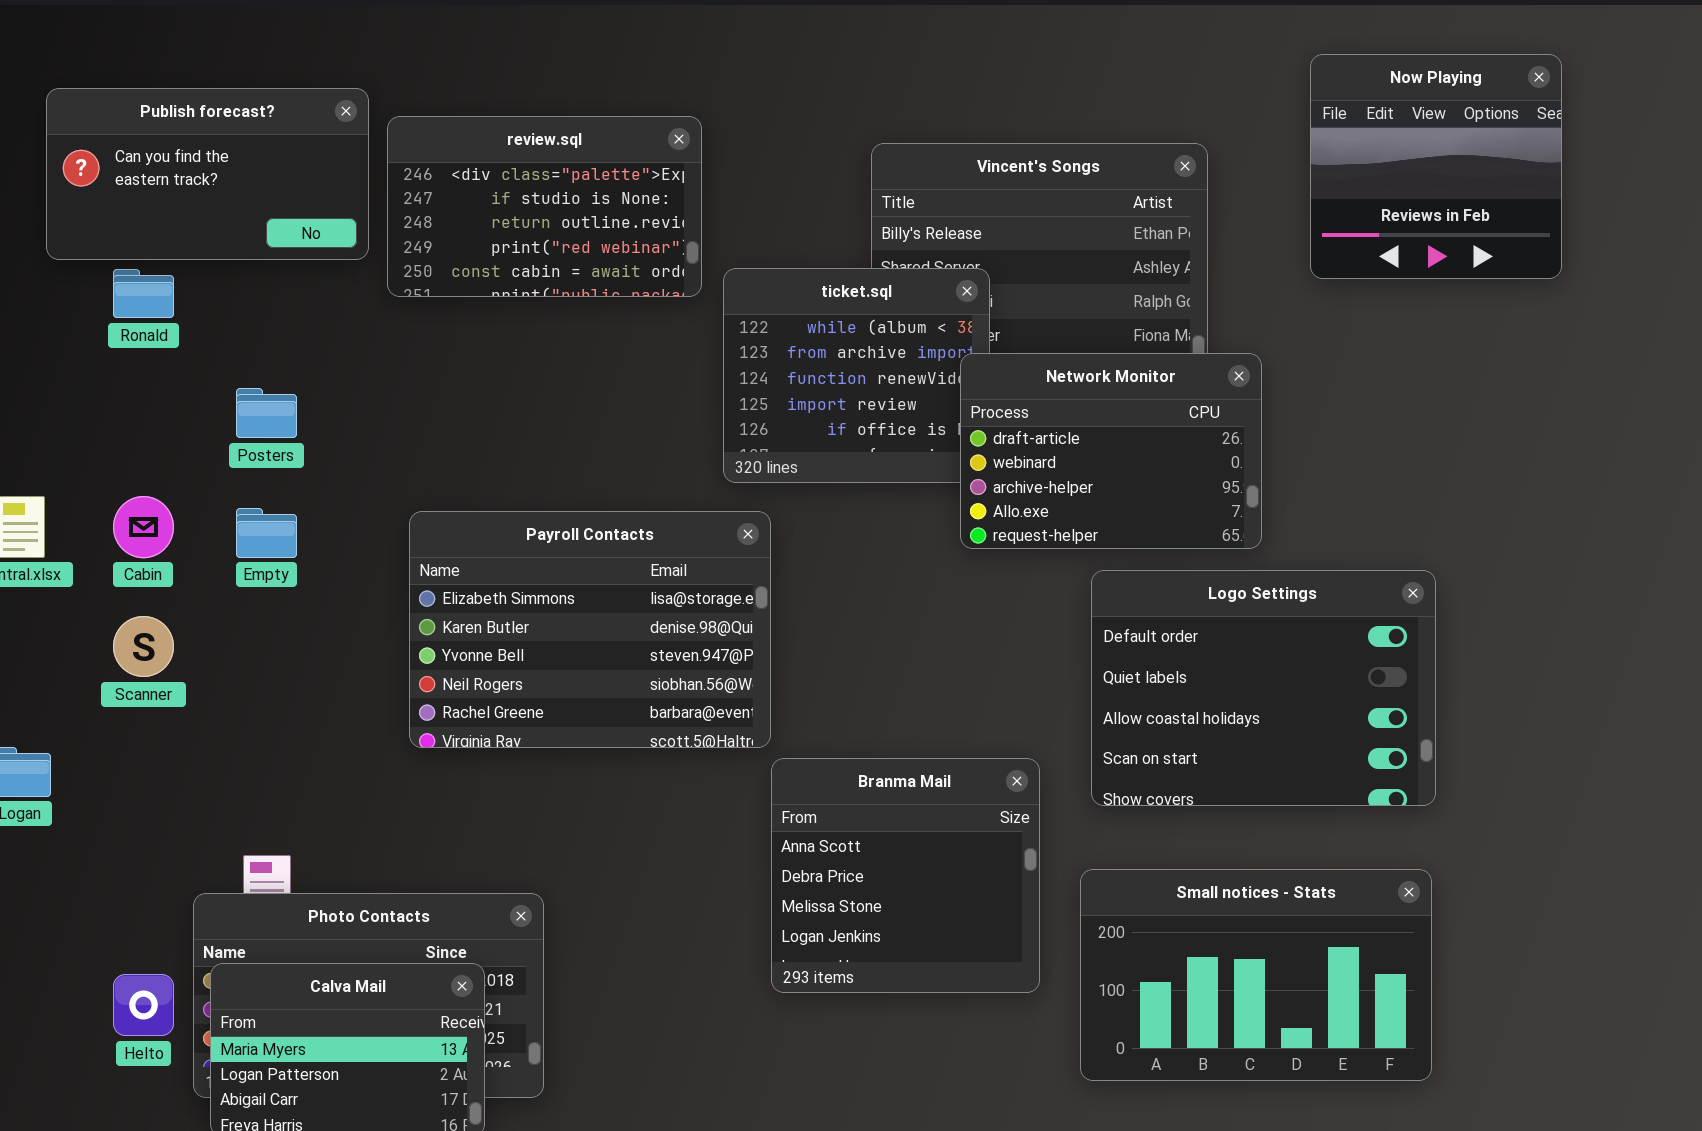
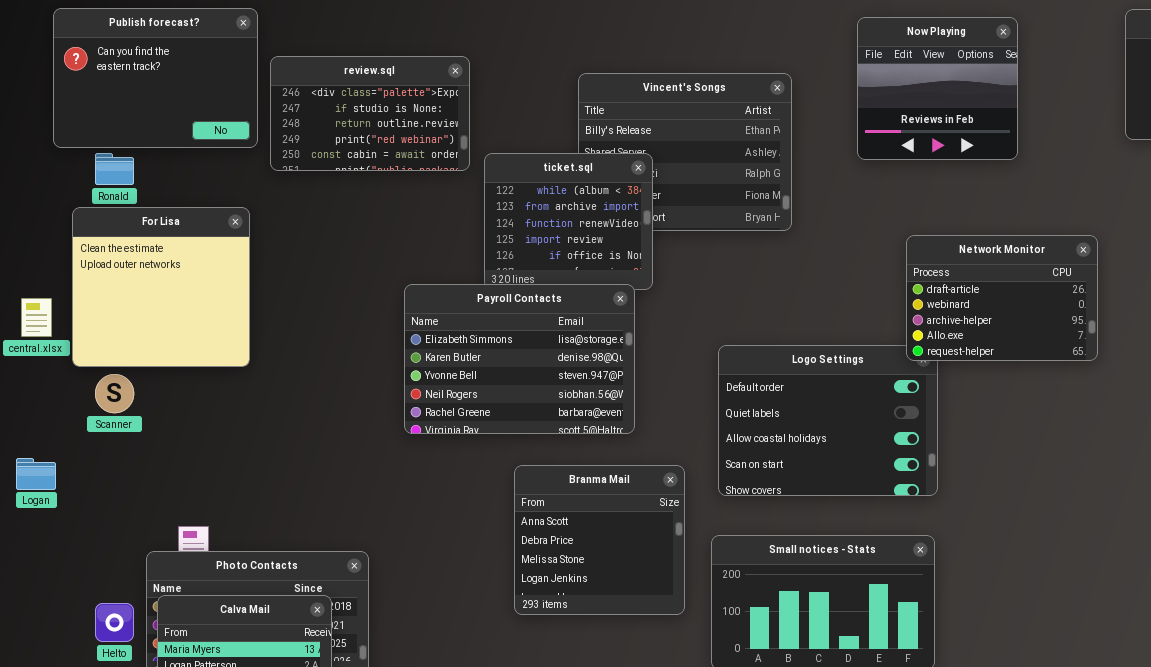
Publish forecast?: [46,88,369,260] -> [53,8,258,148], resized
For Lisa: none -> [72,207,250,367], opened
Network Monitor: [960,353,1262,549] -> [906,235,1098,361], moved
Payroll Contacts: [409,511,771,748] -> [404,284,635,434], moved

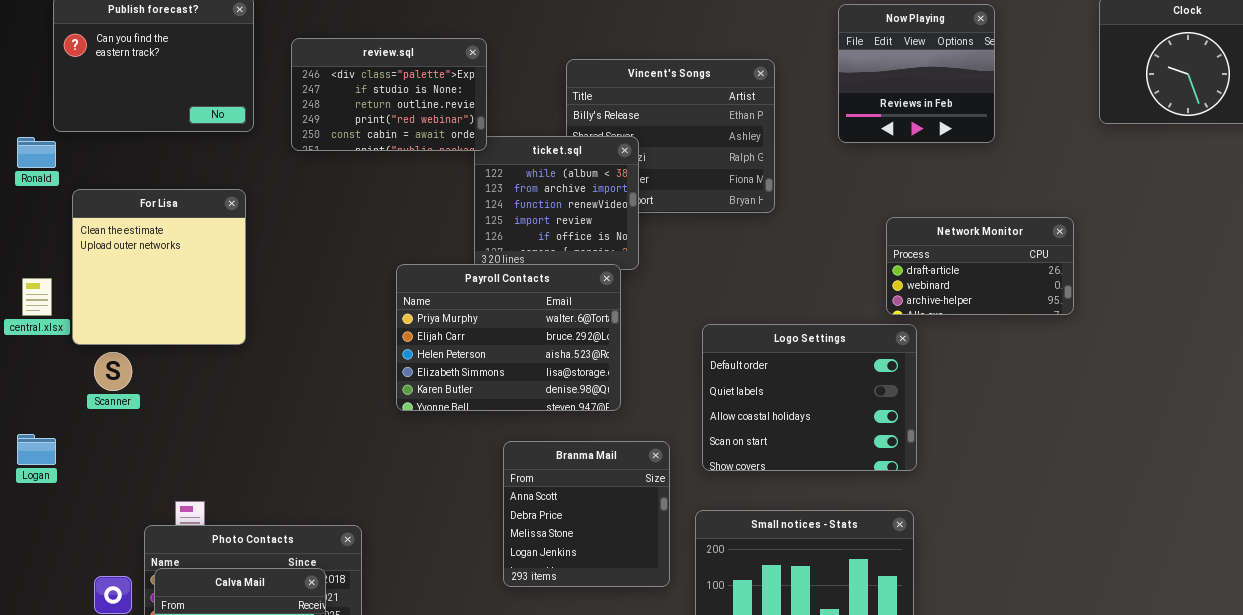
review.sql: [270,56,470,171] -> [291,38,487,151], moved
Ronald: [95,153,134,185] -> [17,137,56,168], moved
Network Monitor: [906,235,1098,361] -> [886,217,1074,315], resized
Payroll Contacts: [404,284,635,434] -> [396,264,621,411], scrolled up 3 rows

